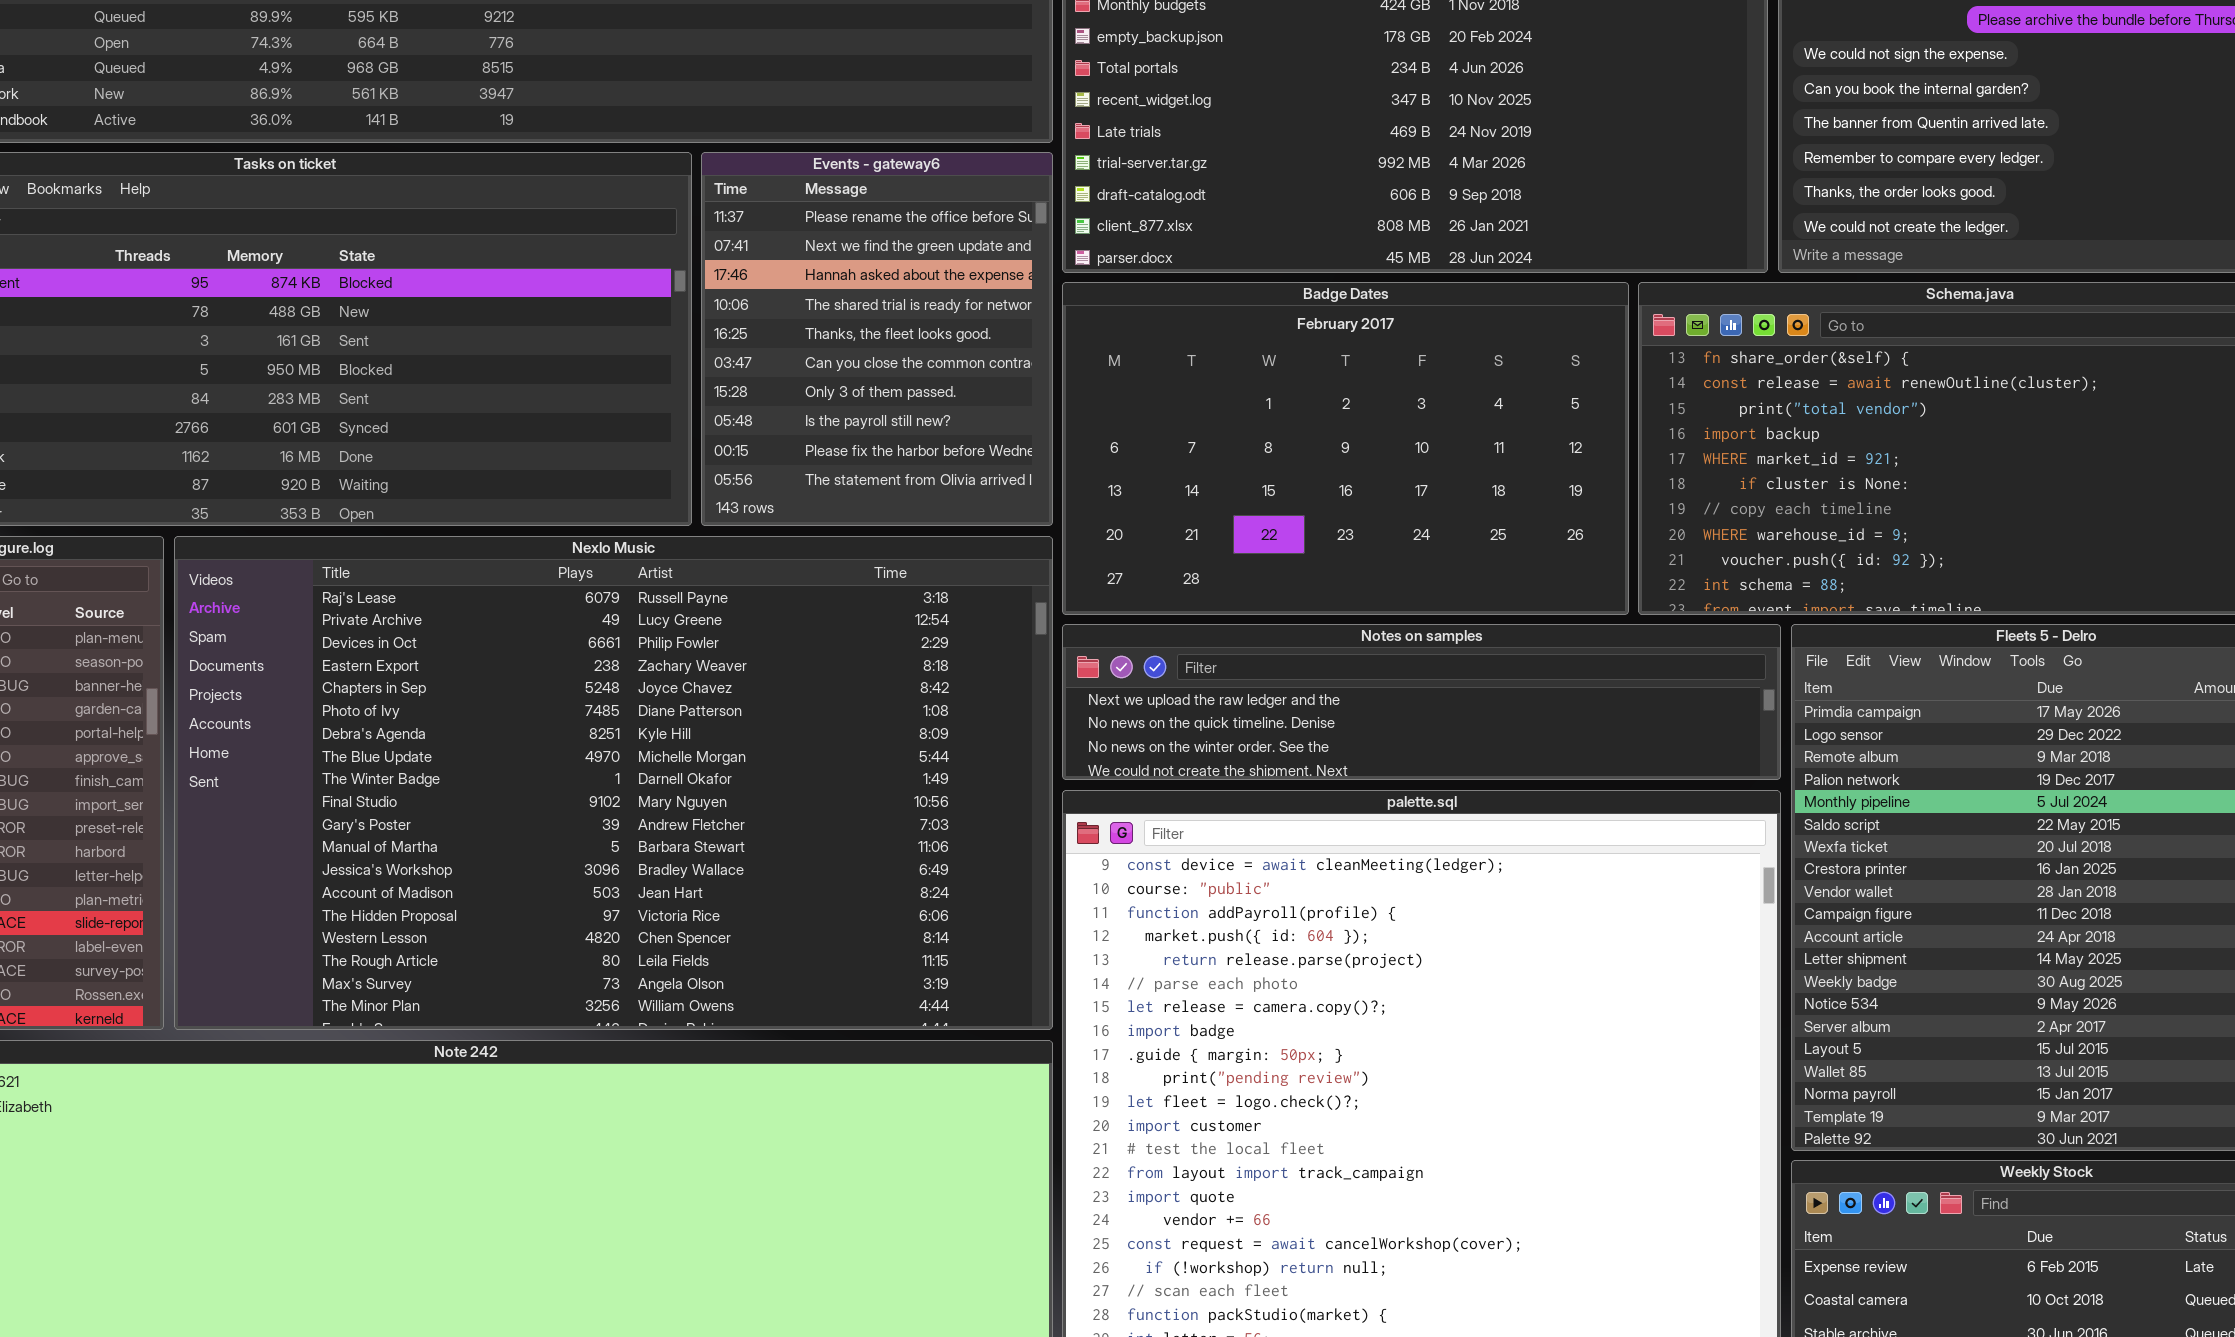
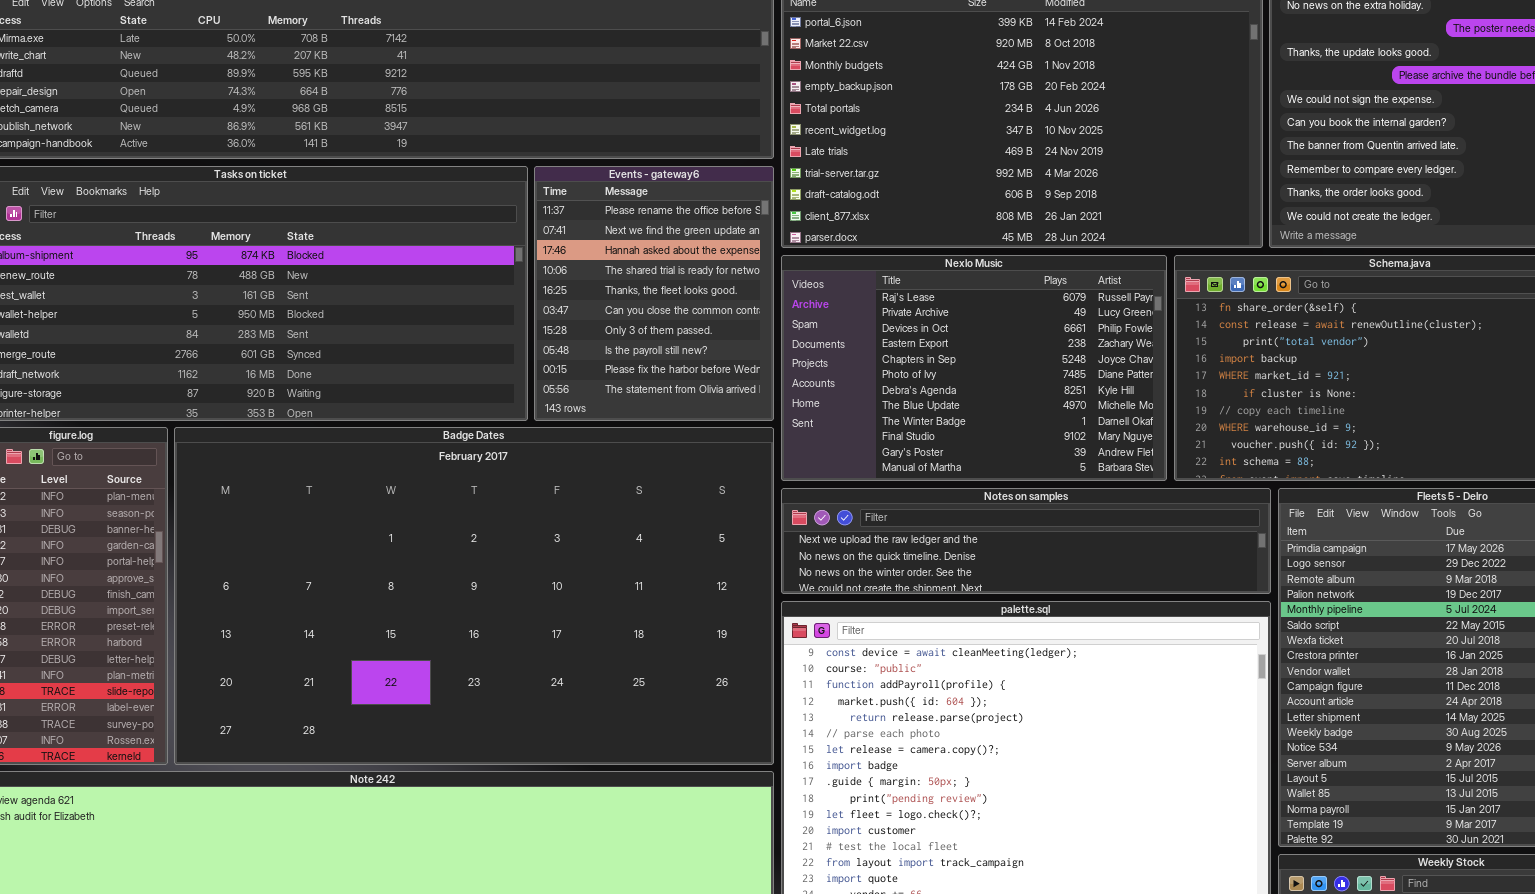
Badge Dates: [1062,282,1629,615] -> [174,427,774,765], moved, resized
Nexlo Music: [174,536,1053,1030] -> [781,255,1167,481], moved, resized

